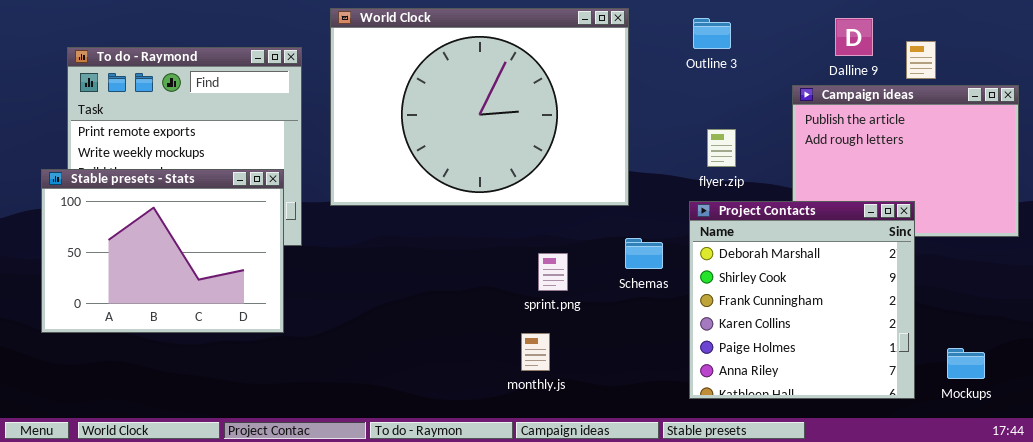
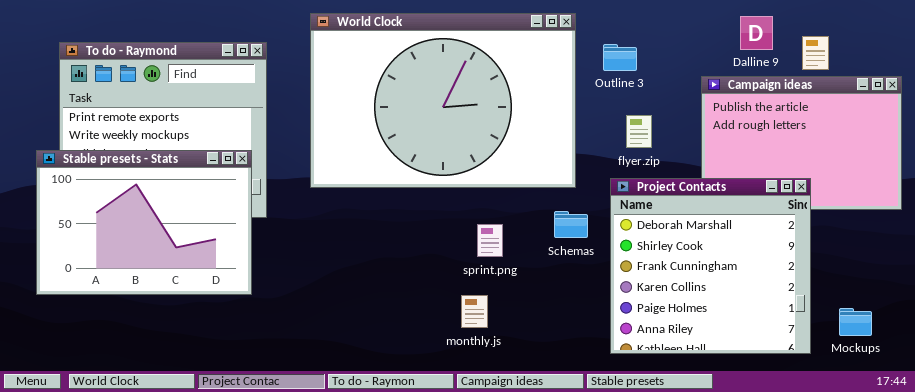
World Clock: [330,8,629,206] -> [310,13,576,188], moved
Outline 3: [693,18,731,49] -> [603,44,637,71], moved

